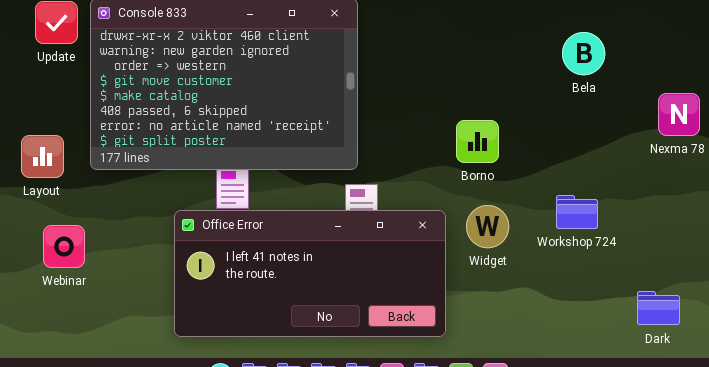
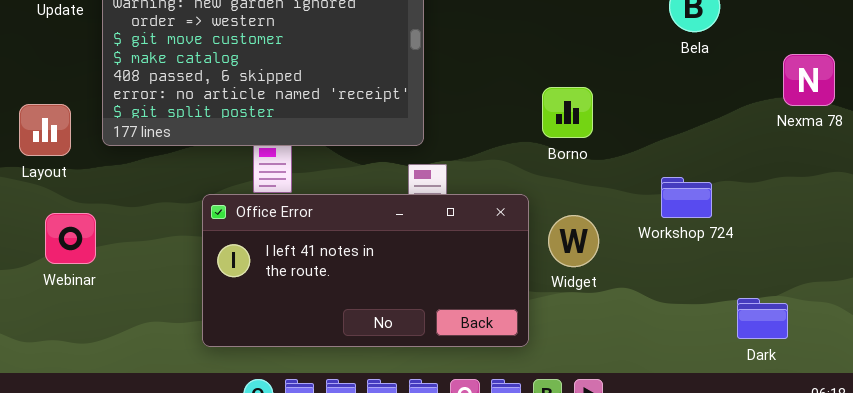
Widget: [466,205,509,248] -> [548,215,599,267], moved
Dark: [637,291,680,325] -> [737,298,788,339], moved

